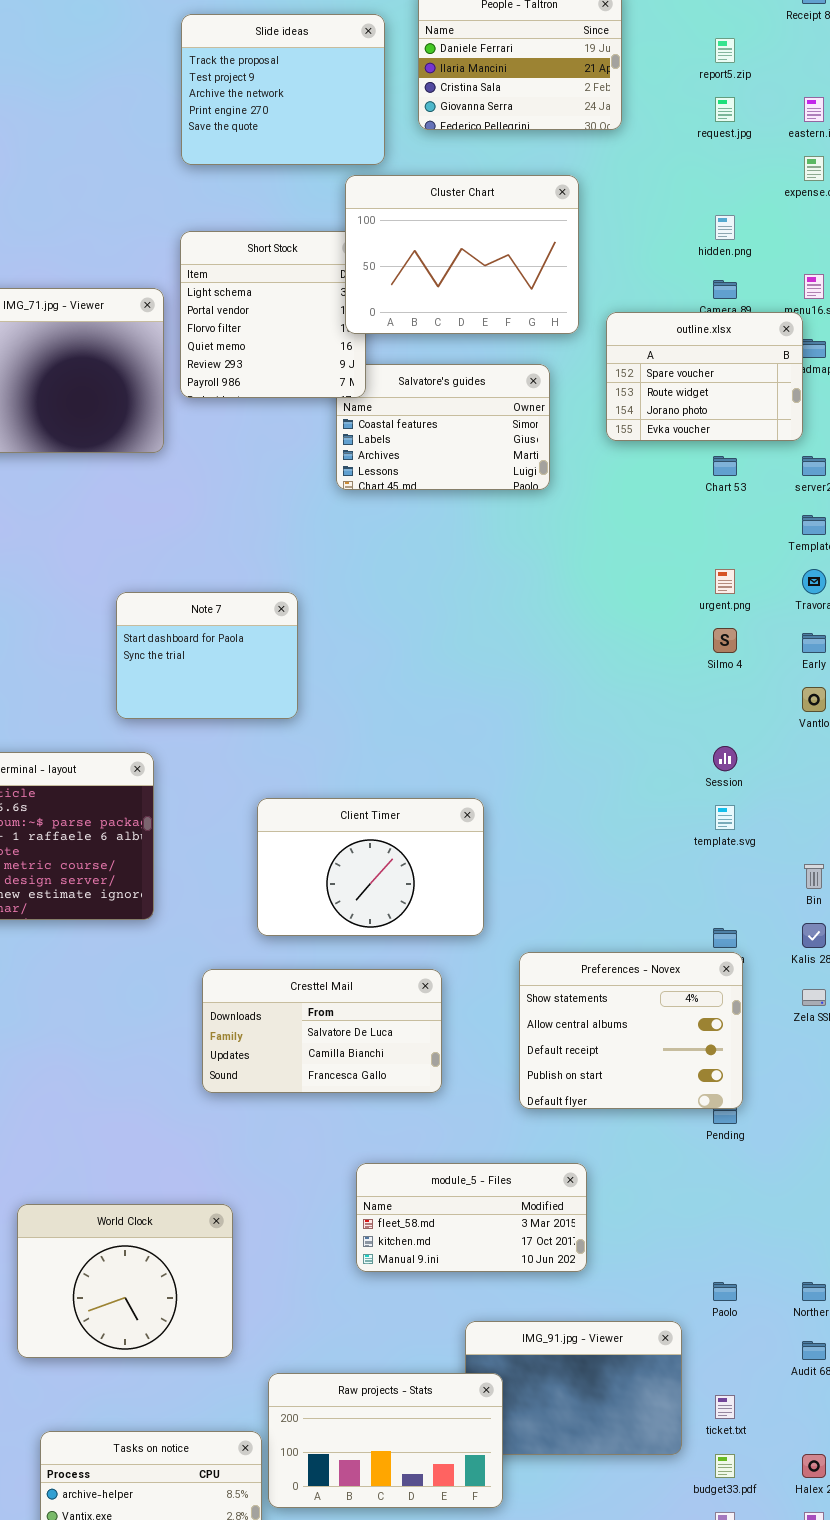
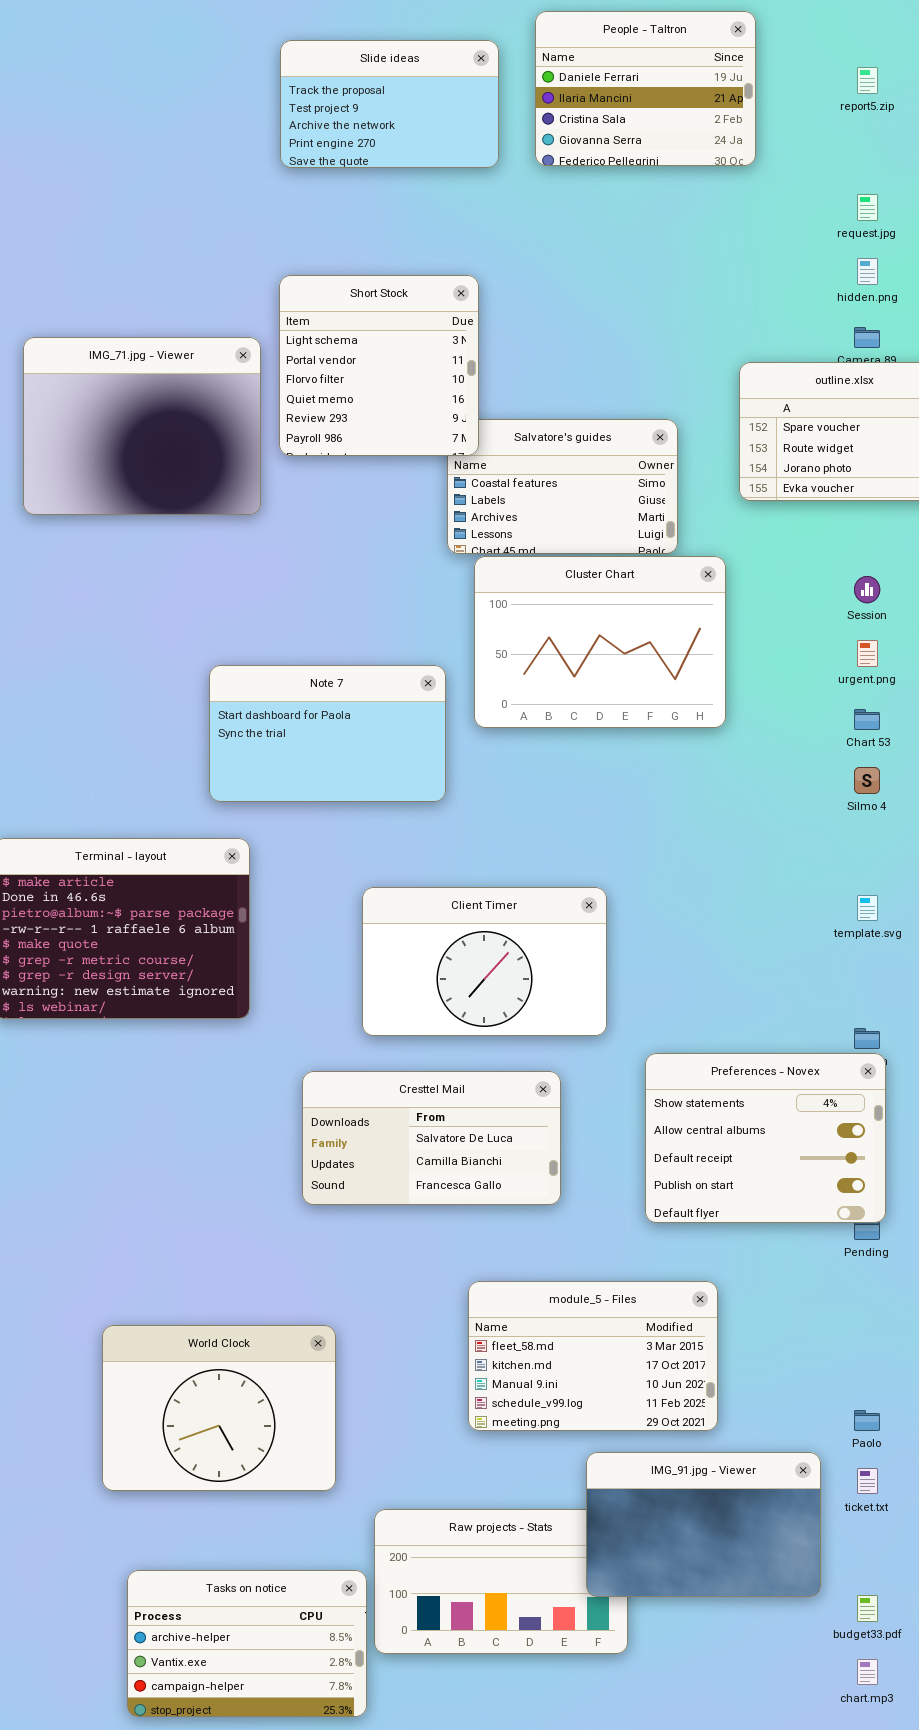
Slide ideas: [181,14,385,165] -> [280,40,499,168], resized
request.jpg: [715,97,735,122] -> [857,194,878,221], moved
Cluster Chart: [345,175,579,334] -> [474,556,726,728], moved
Chart 53: [713,456,737,476] -> [854,709,880,730], moved
Note 7: [116,592,298,719] -> [209,665,446,802], resized
Silmo 4: [713,628,737,653] -> [854,767,880,794], moved
Session: [713,746,737,771] -> [854,576,880,603], moved
module_5 - Files: [356,1163,587,1272] -> [468,1281,718,1431], resized
IMG_91.jpg - Viewer: [465,1321,682,1455] -> [586,1452,821,1597], raised
ticket.txt: [715,1395,735,1419] -> [857,1468,878,1494], moved

